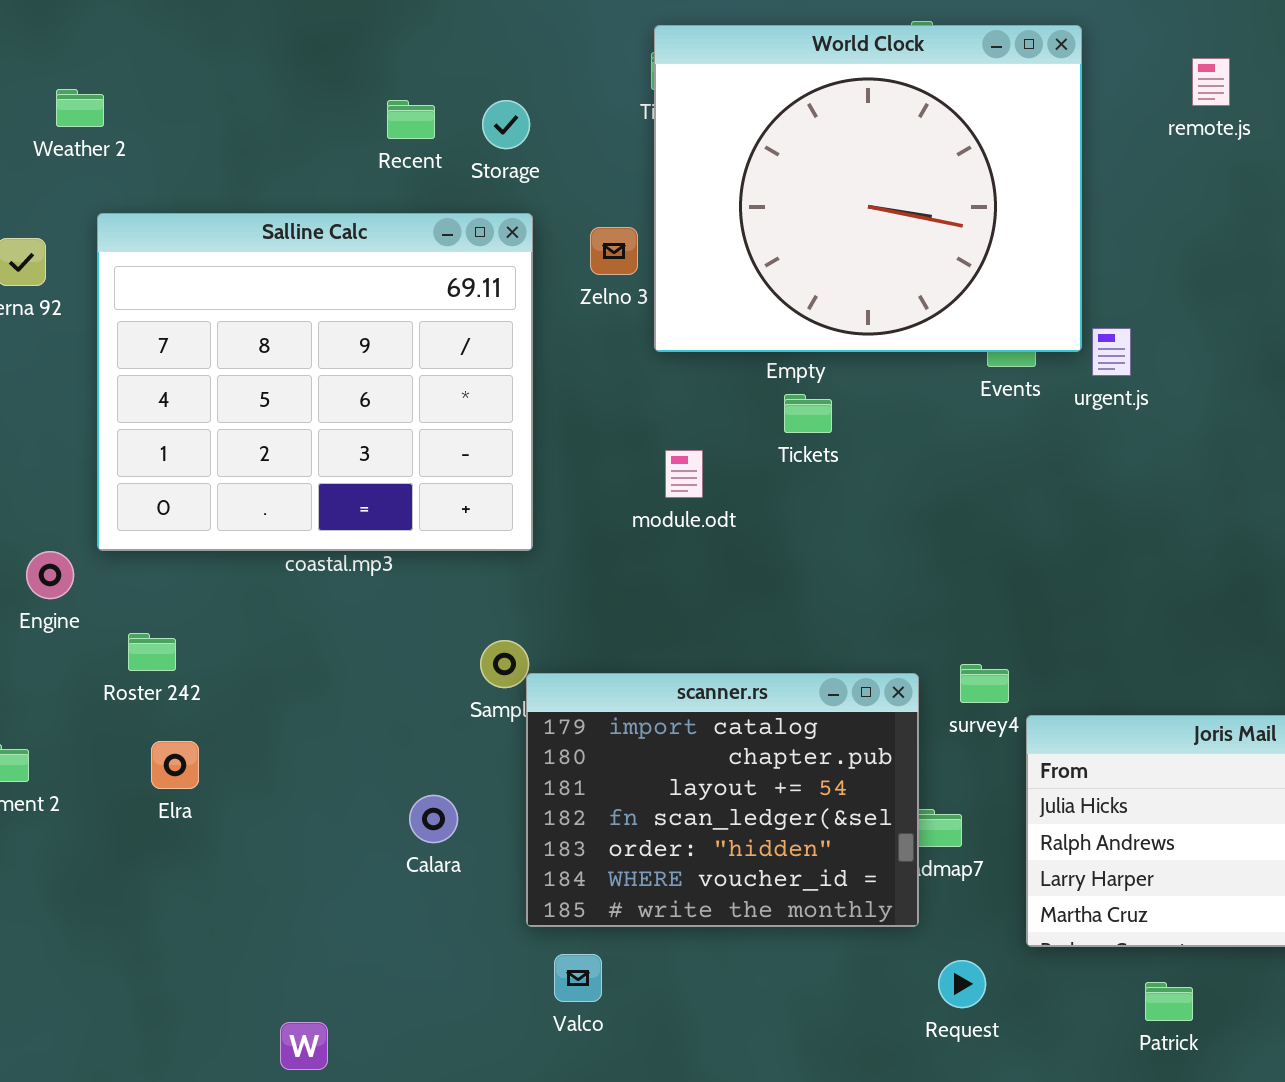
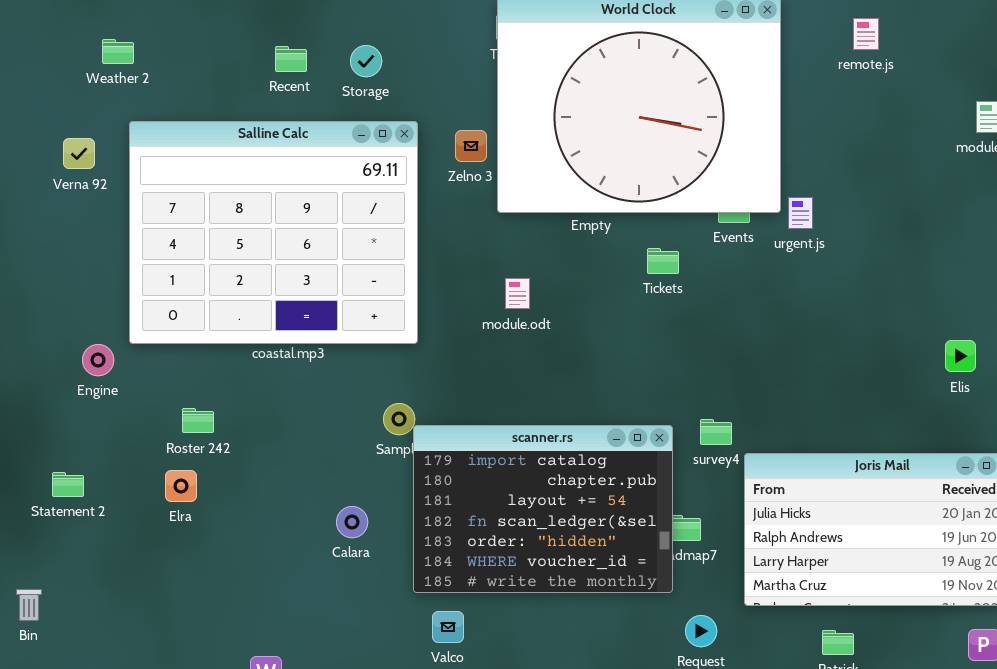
Recent: [387,100,435,139] -> [275,46,307,72], moved
Storage: [482,100,530,149] -> [350,45,382,77], moved
Tickets: [784,394,832,433] -> [647,248,679,274], moved
Roster 242: [128,633,176,671] -> [182,408,214,433], moved

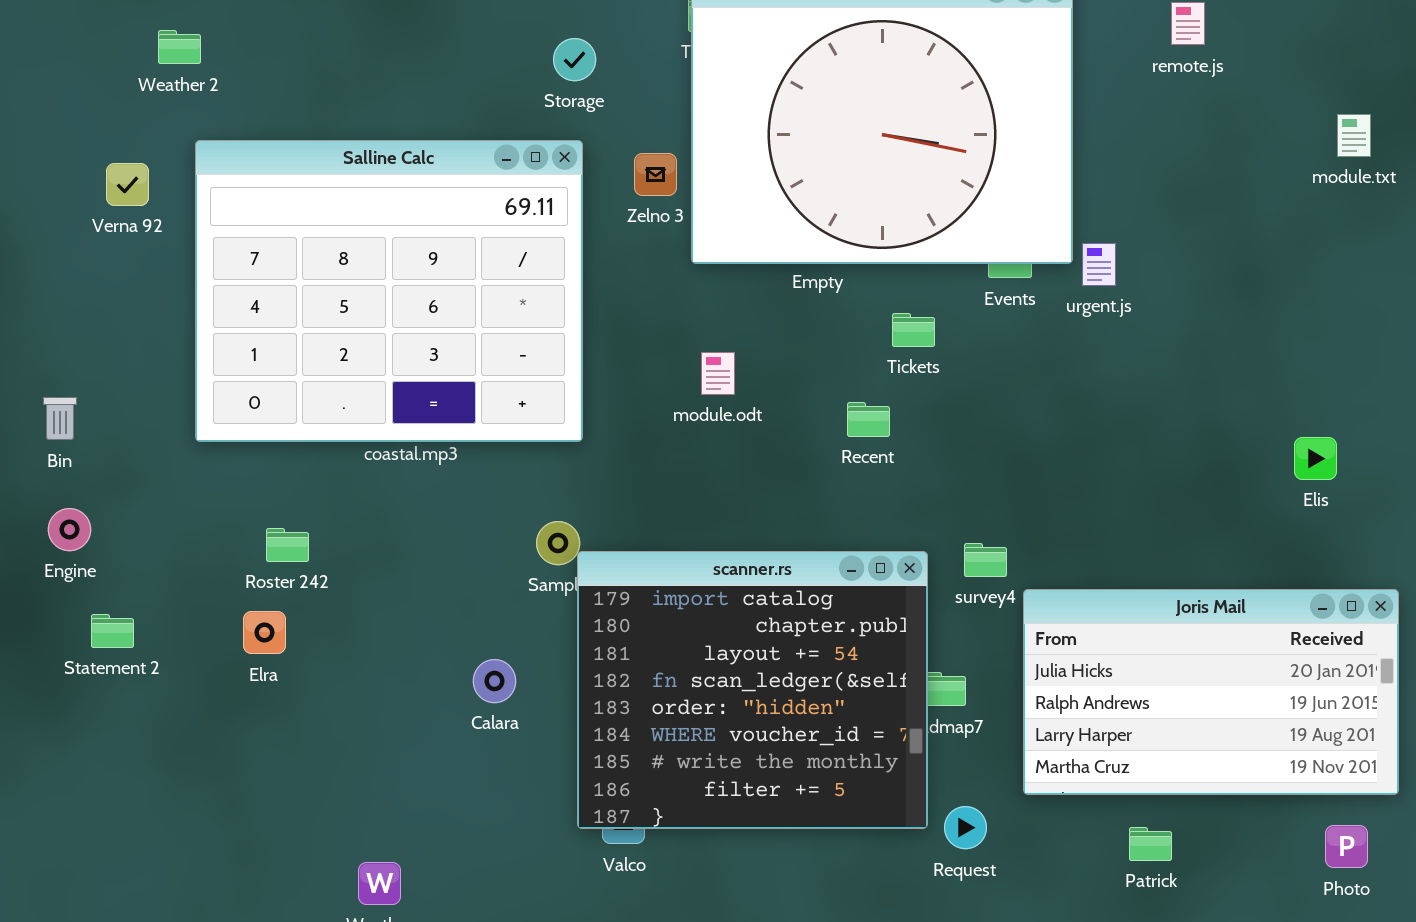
Storage: [350,45,382,77] -> [553,38,596,81], moved
Recent: [275,46,307,72] -> [847,402,890,437], moved
Engine: [82,344,114,376] -> [48,508,91,551], moved
scanner.rs: [413,425,673,593] -> [577,551,928,829], resized
Bin: [16,589,42,621] -> [43,397,77,440], moved

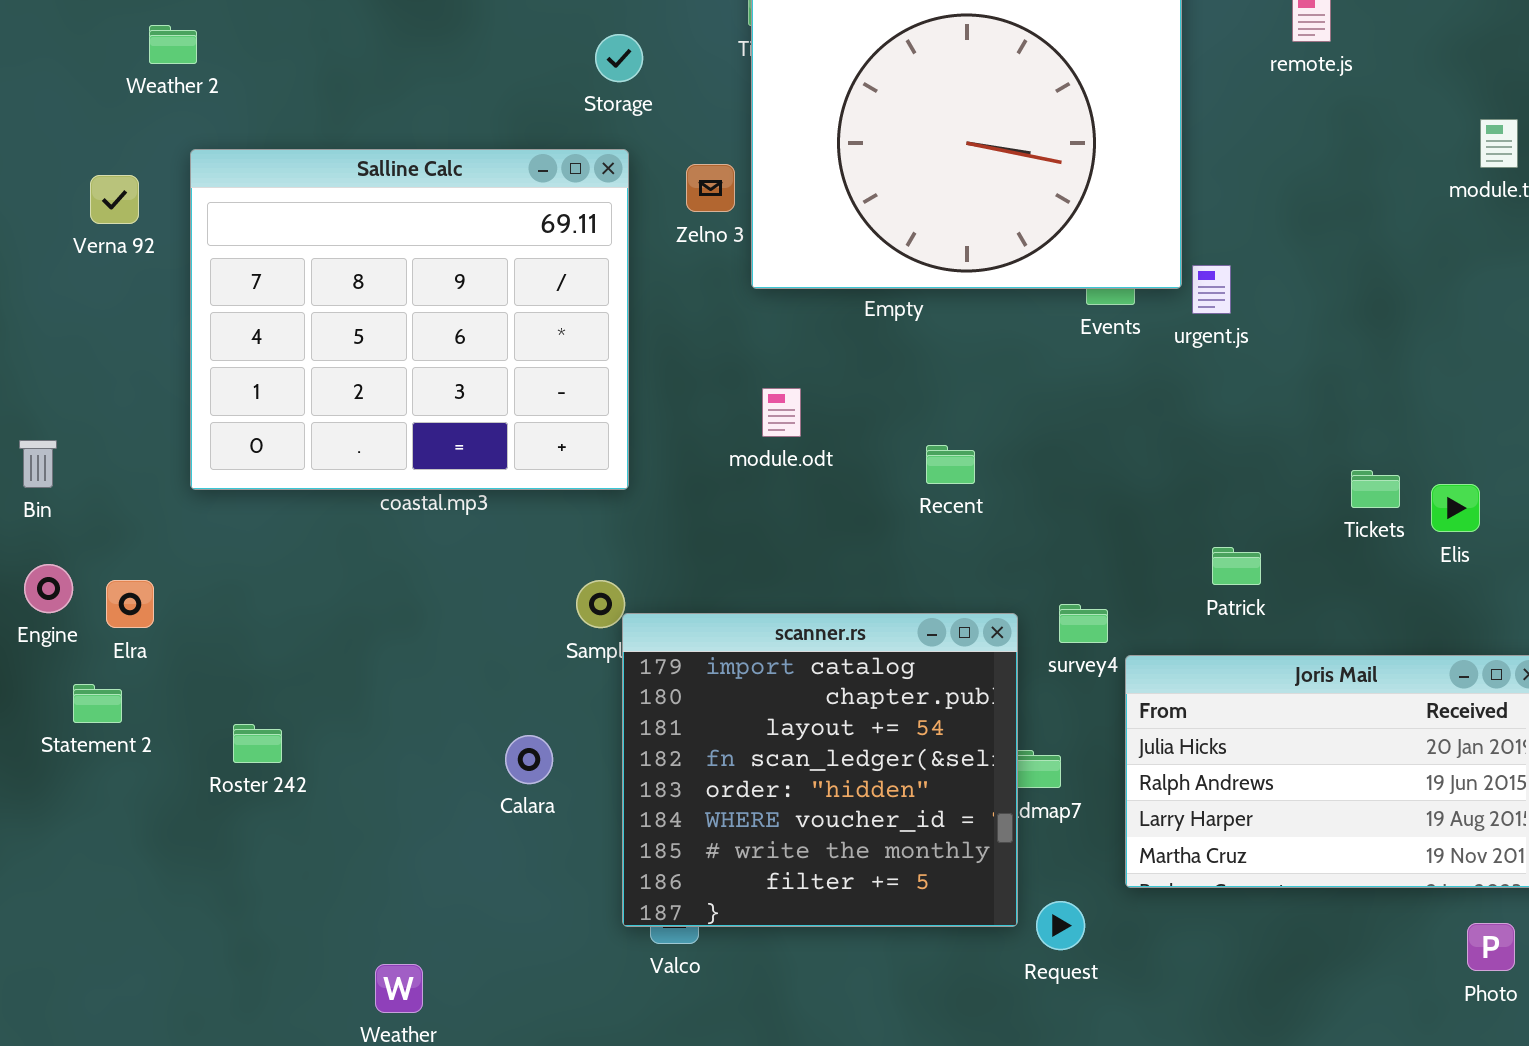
Tickets: [892,313,935,347] -> [1351,470,1400,508], moved
Roster 242: [266,528,309,562] -> [233,724,282,763], moved
Elra: [243,611,286,654] -> [106,580,154,628], moved
Patrick: [1129,827,1172,861] -> [1212,547,1261,585], moved

